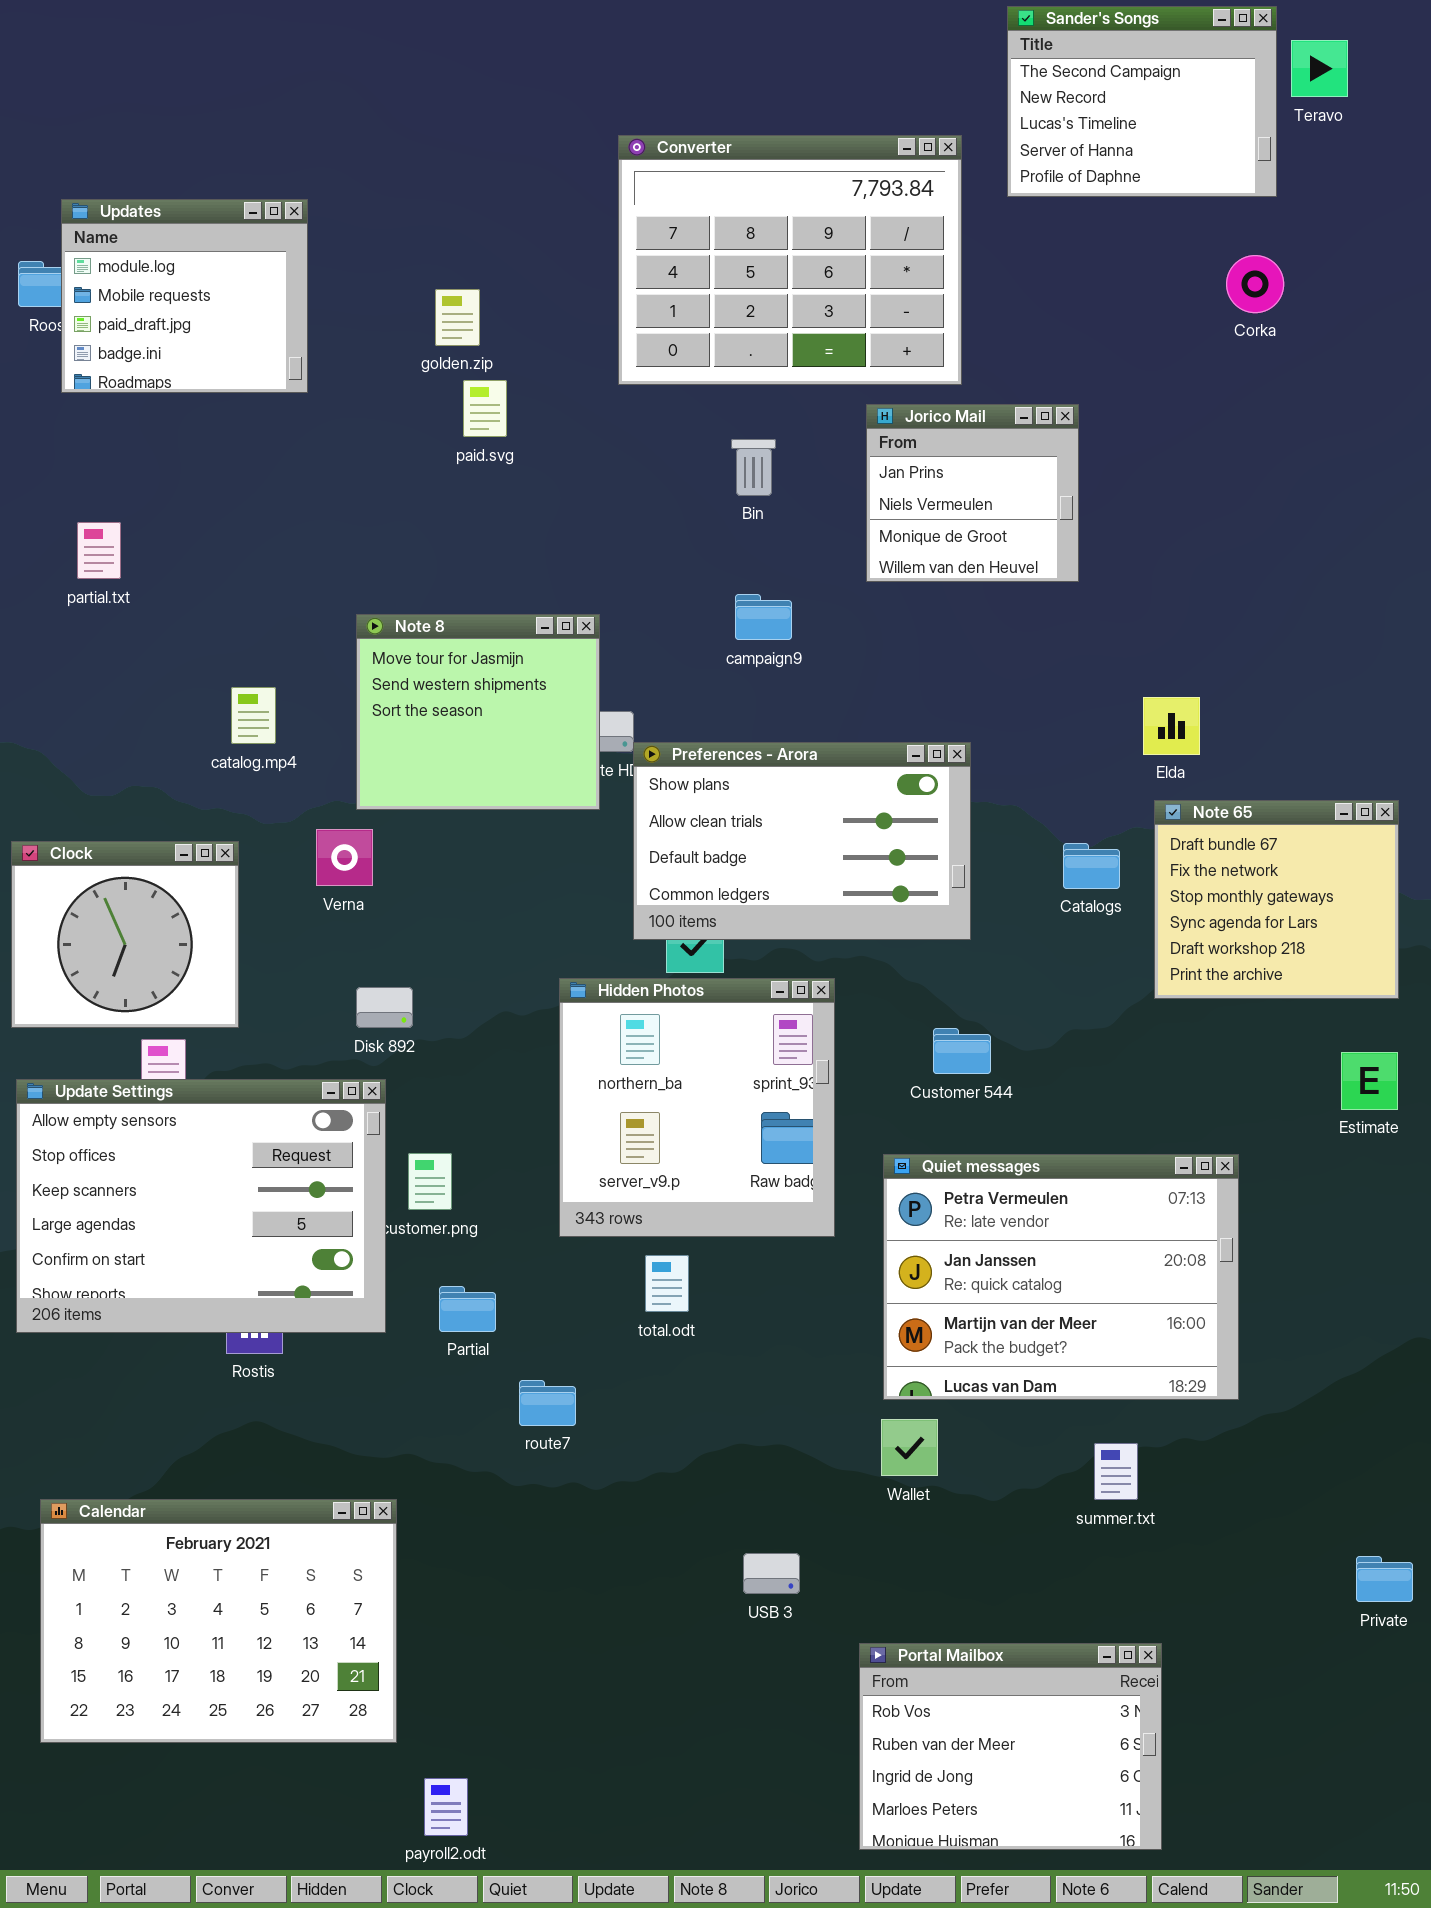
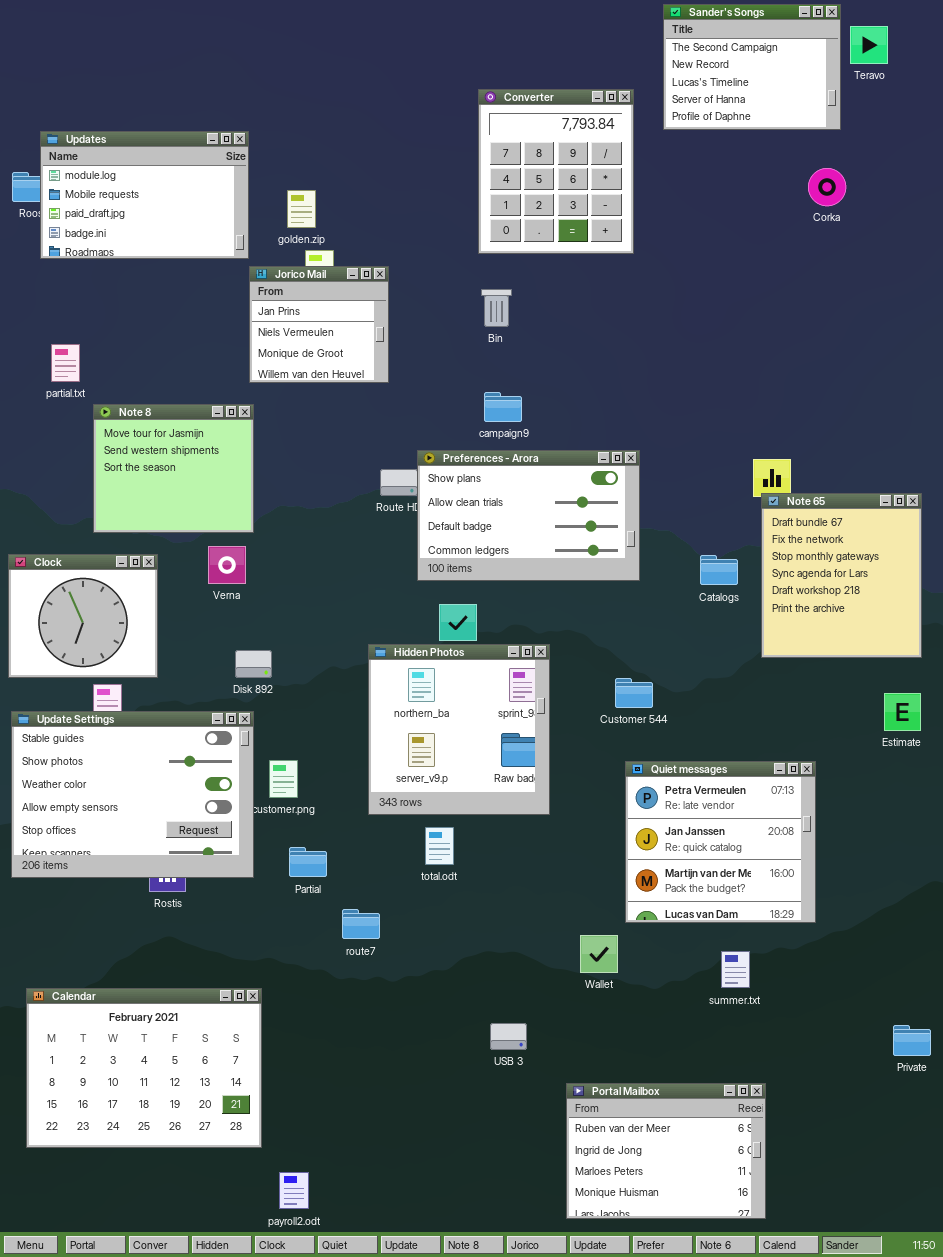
Converter: [618,135,962,385] -> [478,89,634,254], resized
Updates: [61,199,308,393] -> [40,131,249,259], resized
Jorico Mail: [866,404,1079,582] -> [249,266,389,383], moved
Note 8: [356,614,600,810] -> [93,404,254,533], moved
Preferences - Arora: [633,742,971,940] -> [417,450,640,581], moved
Note 65: [1154,800,1399,999] -> [761,493,922,658], resized
Update Settings: [16,1079,386,1333] -> [11,711,254,878], scrolled up 3 rows
Quiet messages: [883,1154,1239,1400] -> [625,761,816,923], resized
Portal Mailbox: [859,1643,1162,1850] -> [566,1083,766,1219], scrolled down 1 row

